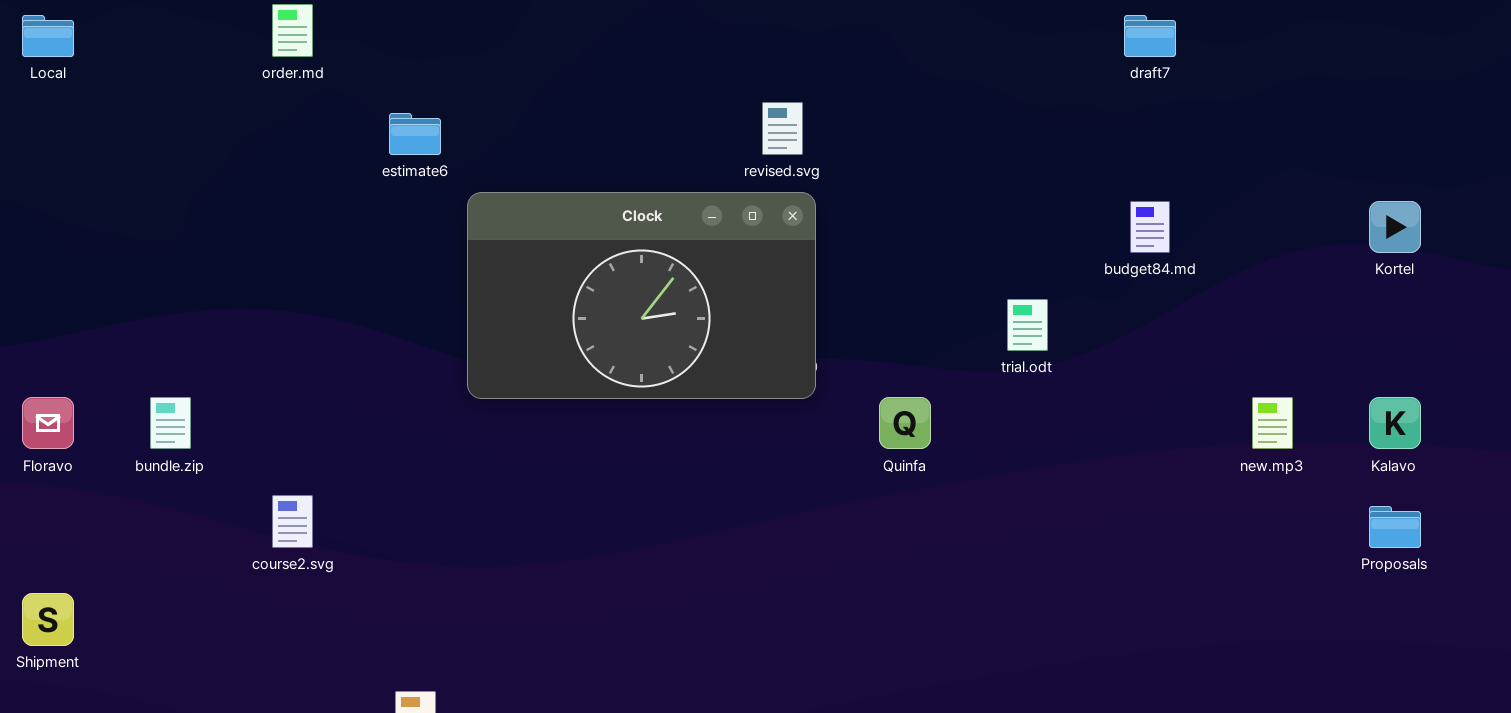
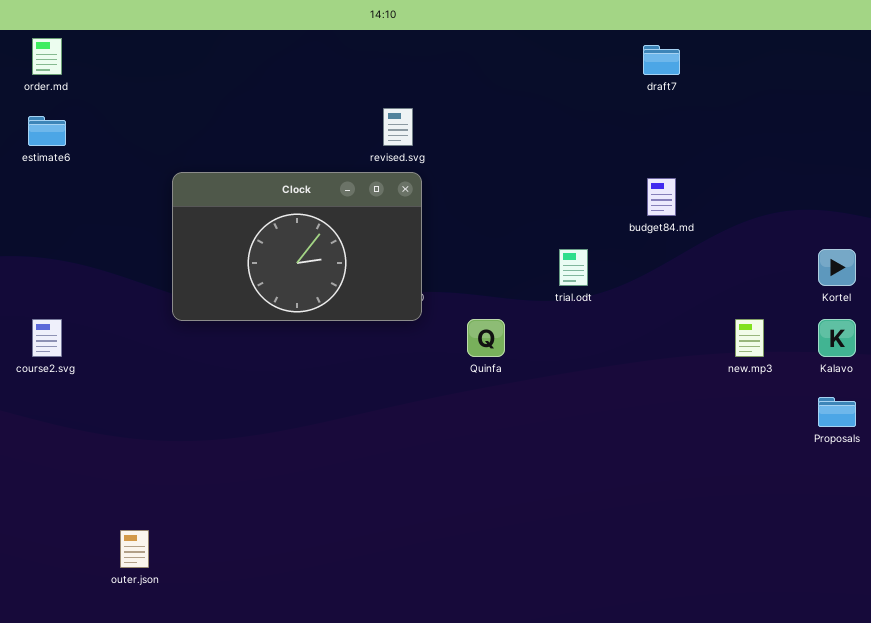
estimate6: [389,113,441,155] -> [28,116,66,146], moved
Kortel: [1369,201,1421,253] -> [818,249,856,286], moved
course2.svg: [272,495,313,548] -> [32,319,62,357], moved

